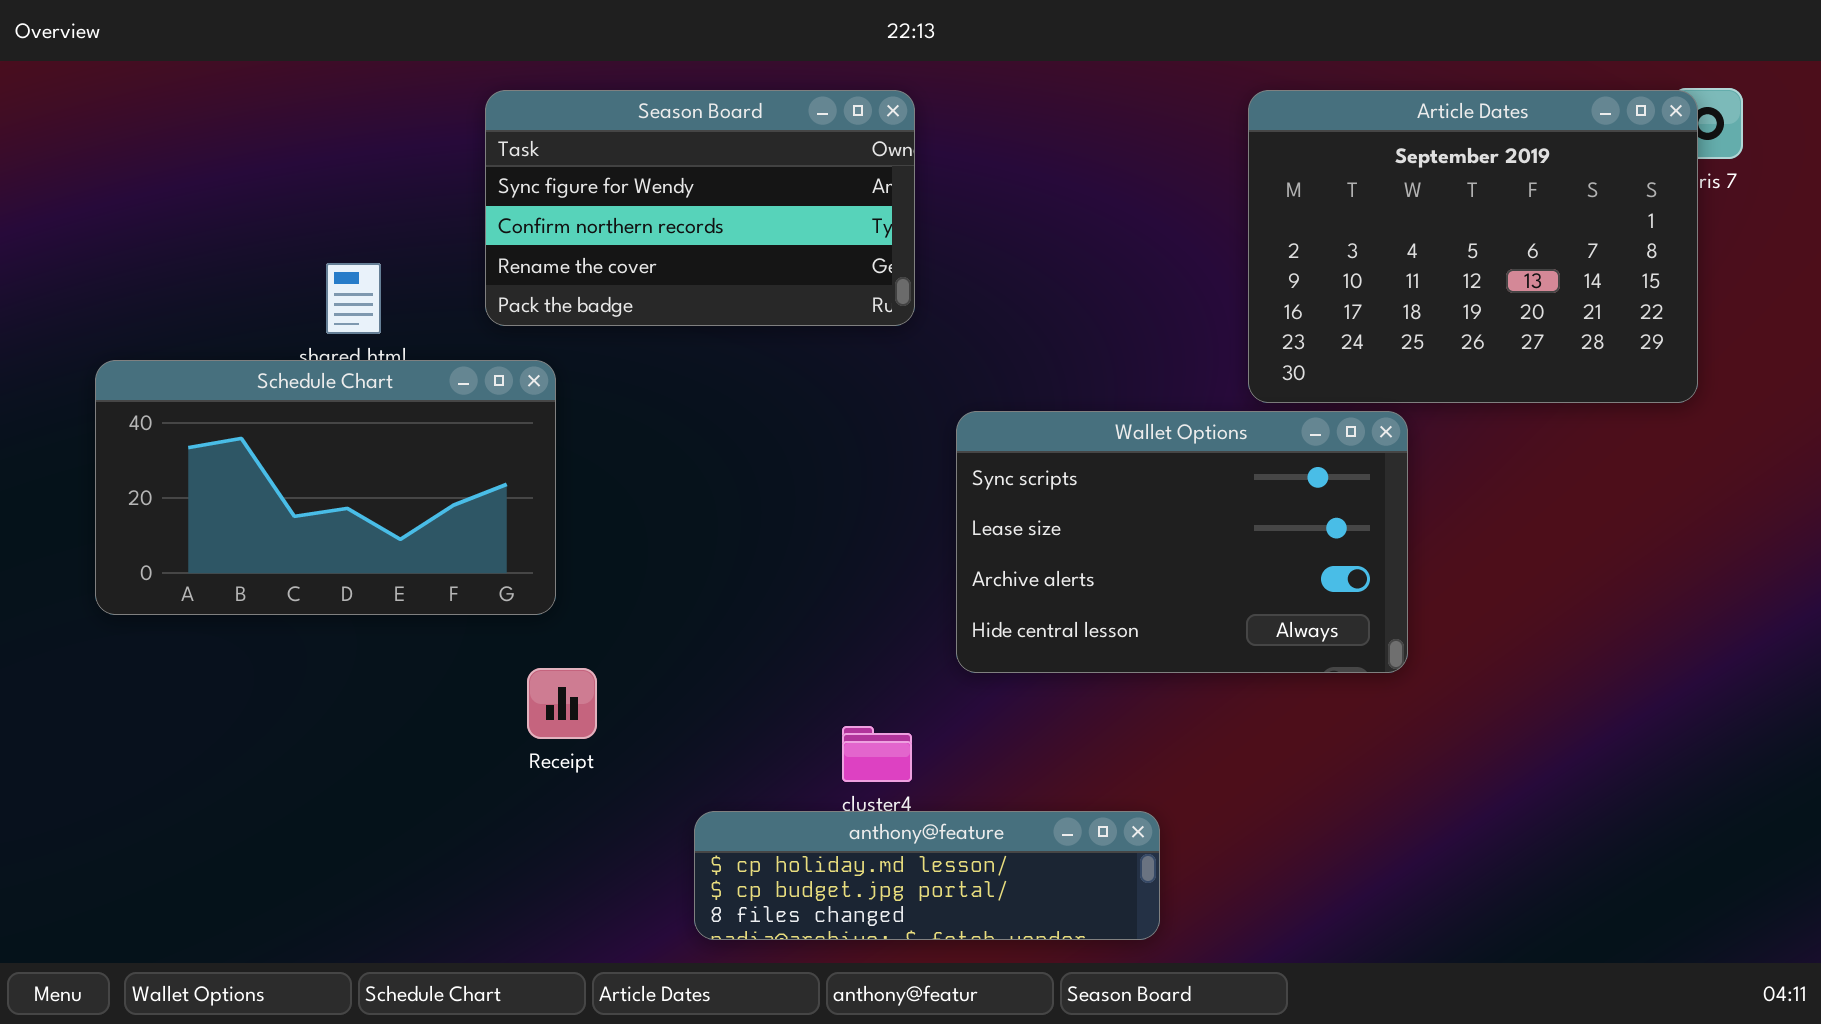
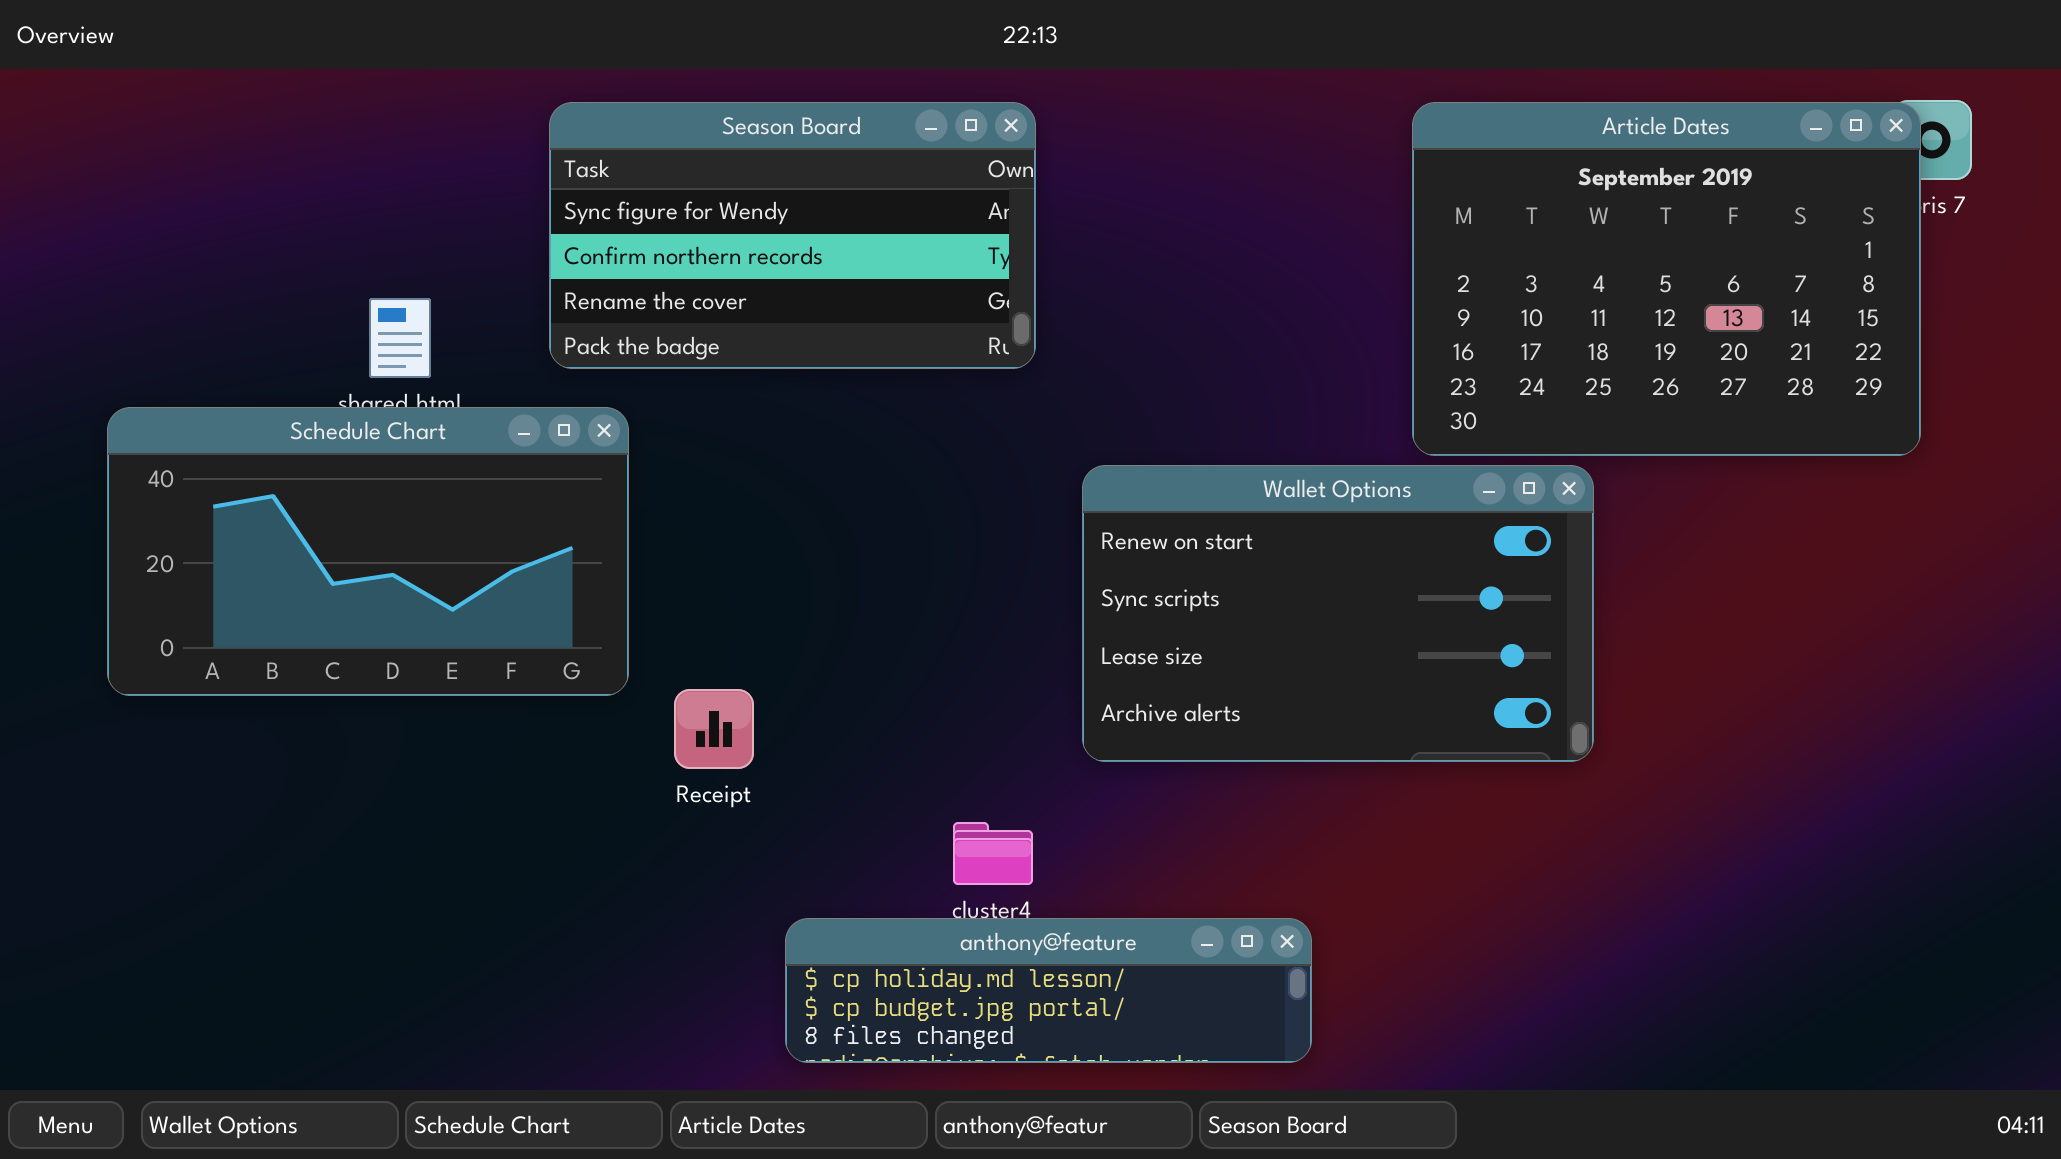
Wallet Options: [956,411,1408,673] -> [1082,465,1594,762], scrolled up 1 row
Receipt: [527,668,597,739] -> [674,689,754,769], moved

